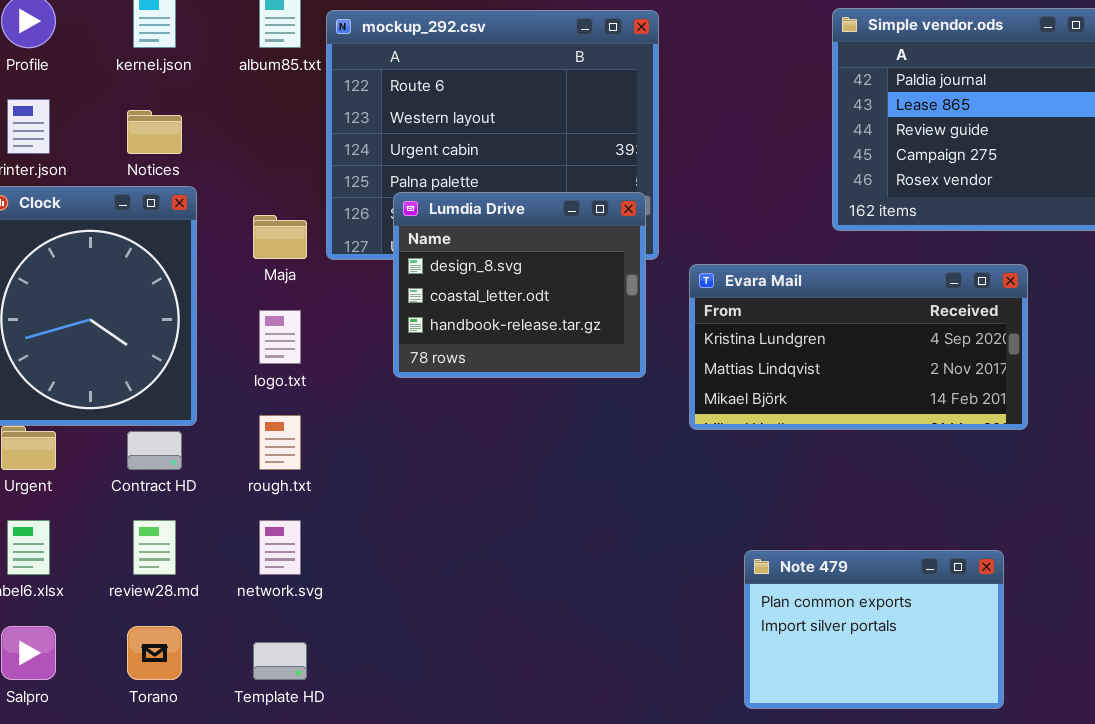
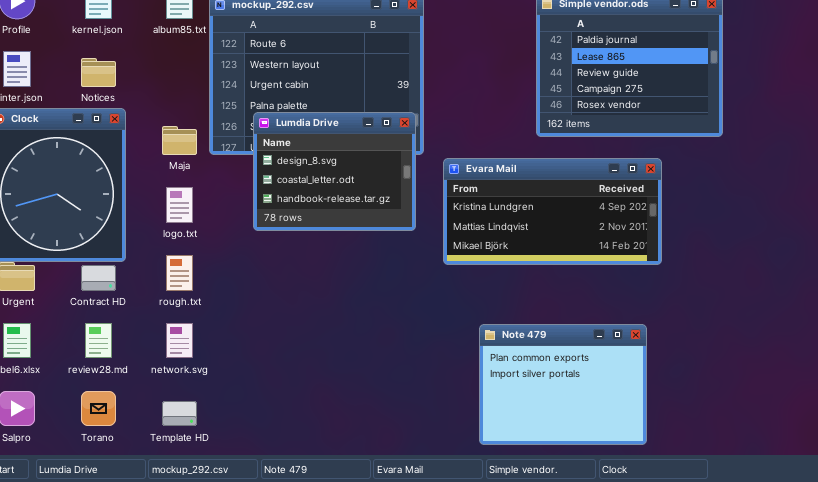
Note 479: [744,550,1004,709] -> [479,324,647,445], resized

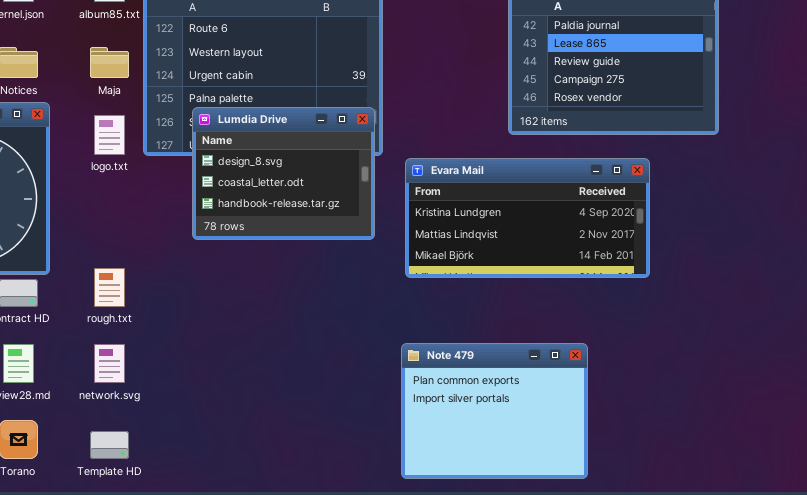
Maja: [162,126,197,155] -> [90,47,129,78], moved
logo.txt: [166,187,193,223] -> [94,115,125,155], moved
Note 479: [479,324,647,445] -> [401,343,588,479], moved

